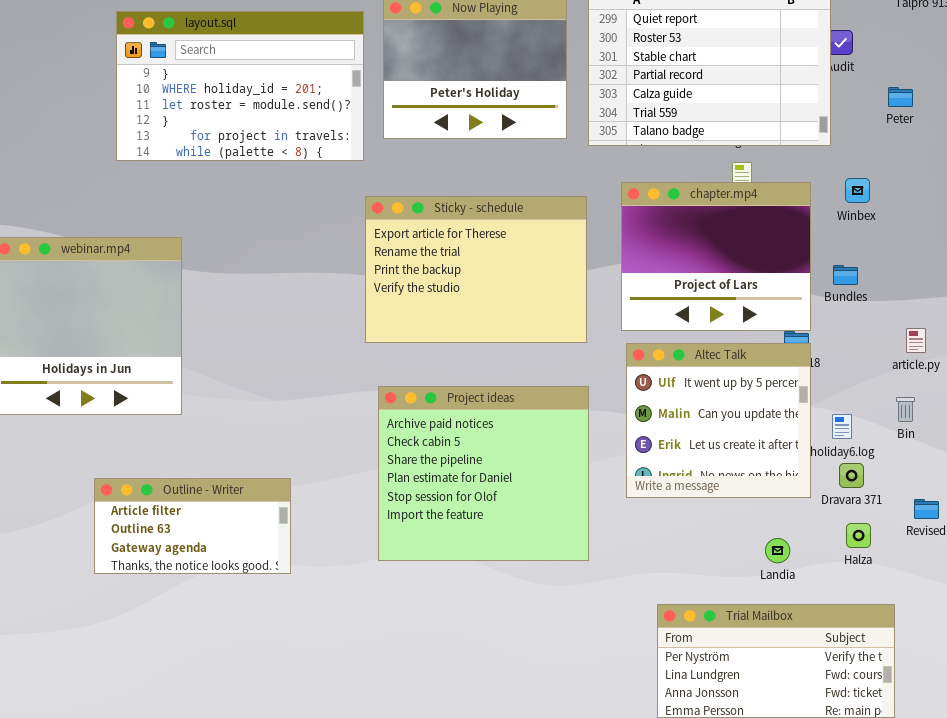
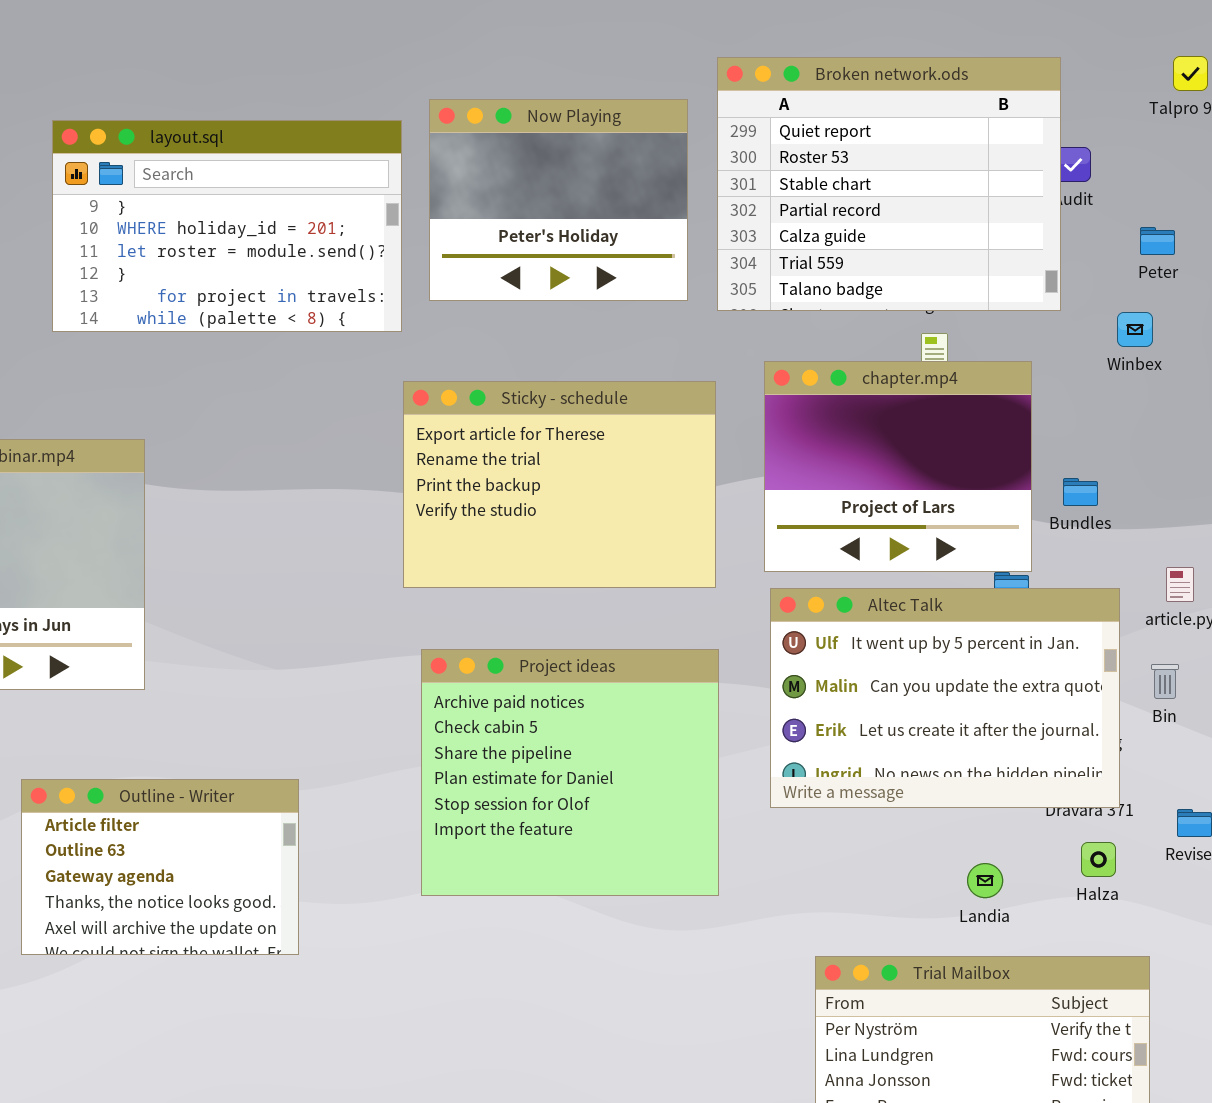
Winbex: [845,178,870,203] -> [1117,312,1153,347], moved
Altec Talk: [626,343,811,498] -> [770,588,1120,808], resized
Outline - Writer: [94,478,291,574] -> [21,779,299,955], resized

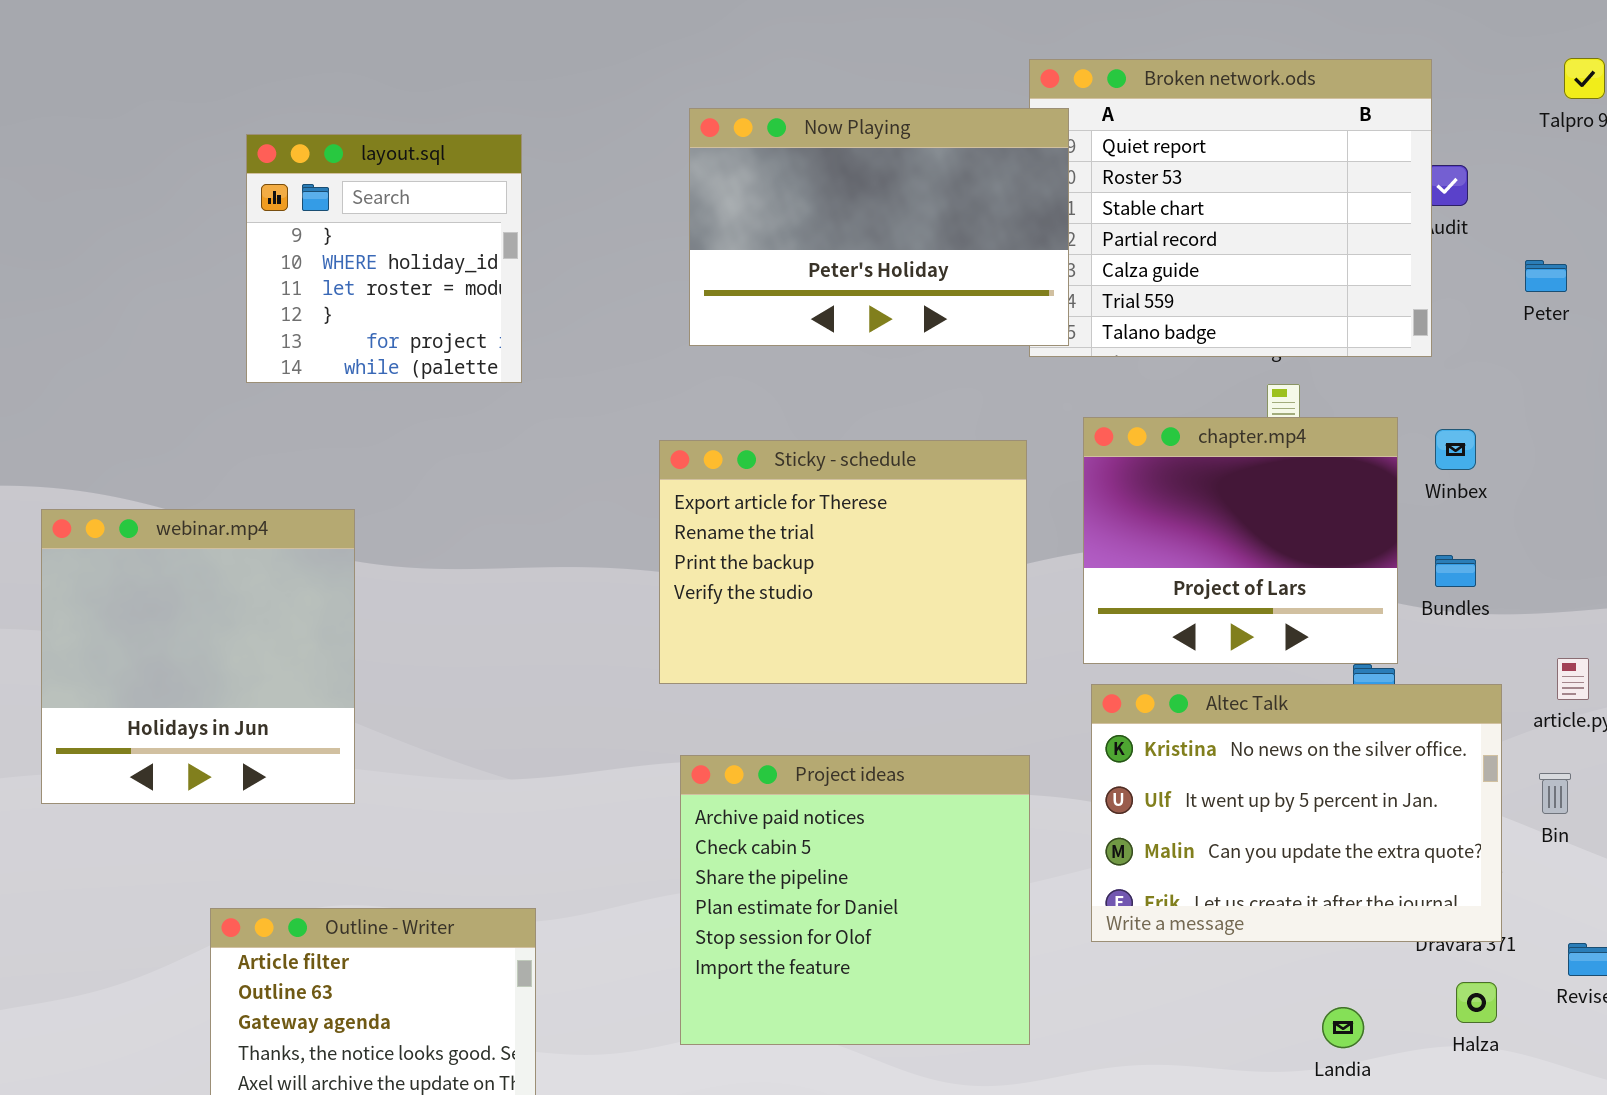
Now Playing: [429,99,688,301] -> [689,108,1069,346], resized
layout.sql: [52,120,402,332] -> [246,134,522,383], resized
Winbex: [1117,312,1153,347] -> [1435,429,1476,470], moved
Altec Talk: [770,588,1120,808] -> [1091,684,1502,942], scrolled up 1 row

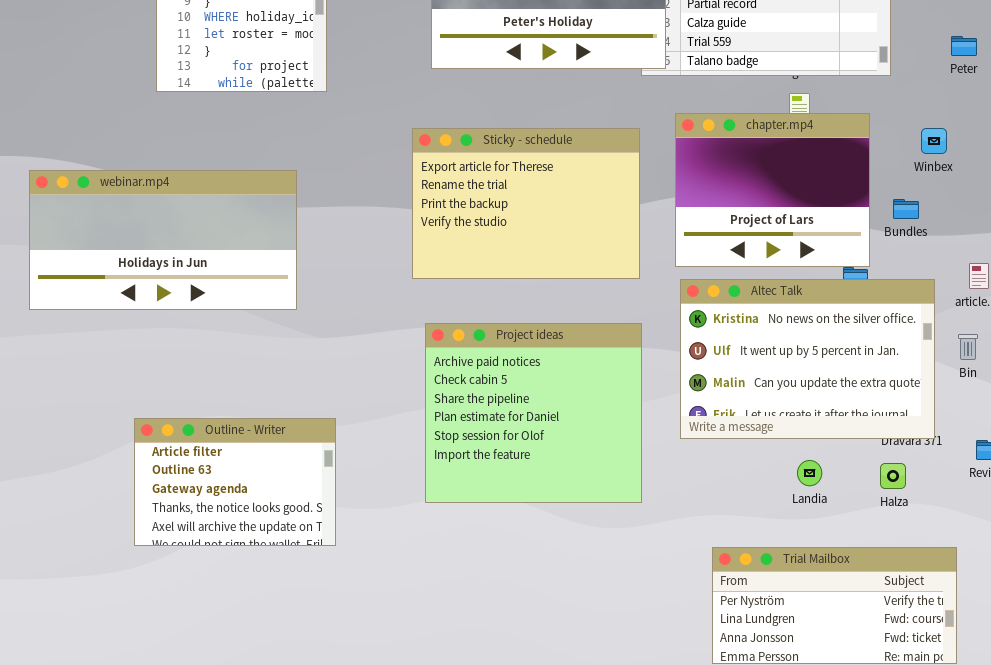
Peter: [1525,260,1567,292] -> [951,36,977,56], moved
Winbex: [1435,429,1476,470] -> [921,128,947,154], moved
webinar.mp4: [41,509,355,804] -> [29,170,297,310], resized
Halza: [1456,982,1497,1023] -> [880,463,906,489], moved
Landia: [1322,1007,1364,1048] -> [797,460,822,486], moved

